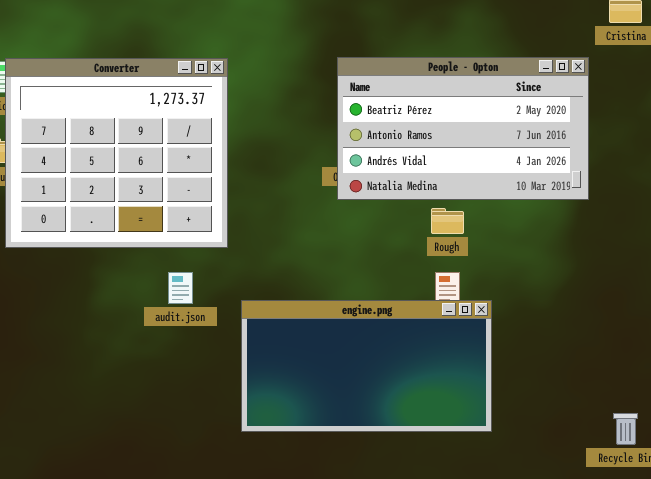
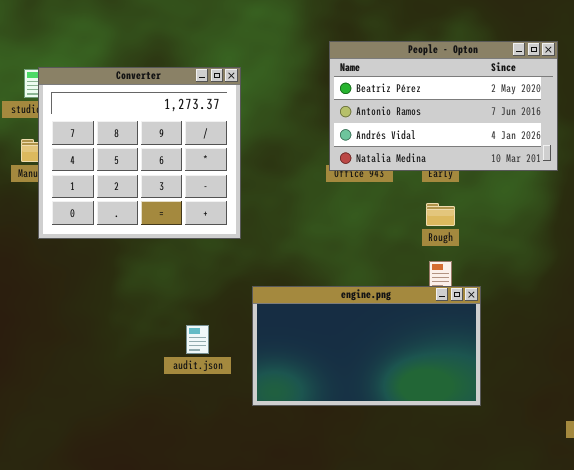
People - Opton: [337,57,589,200] -> [329,41,558,171], moved
audit.json: [168,272,193,304] -> [186,325,209,354], moved

